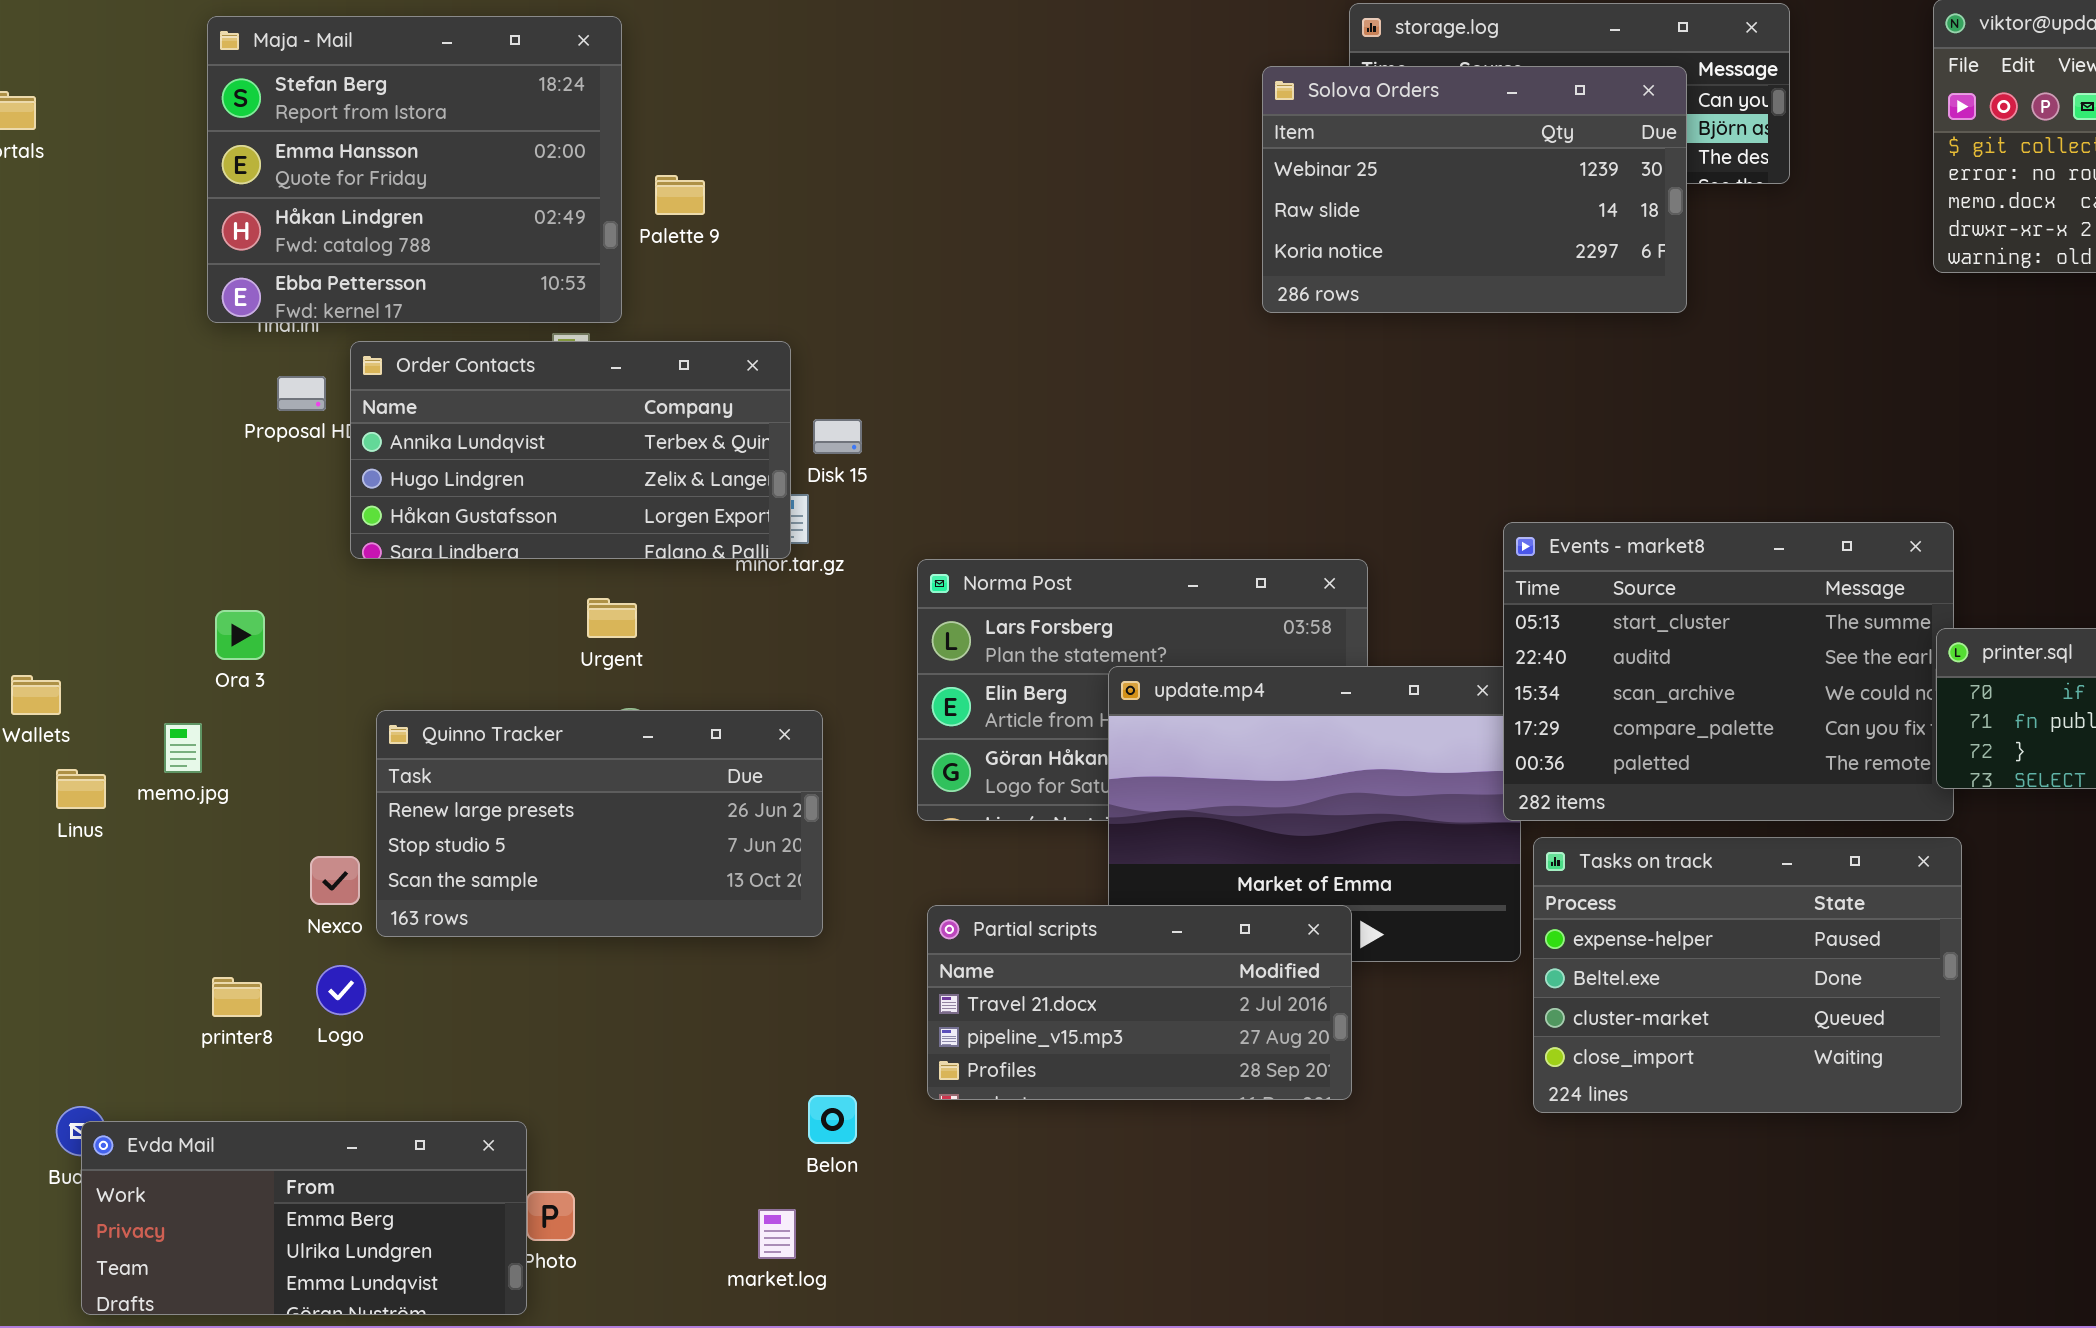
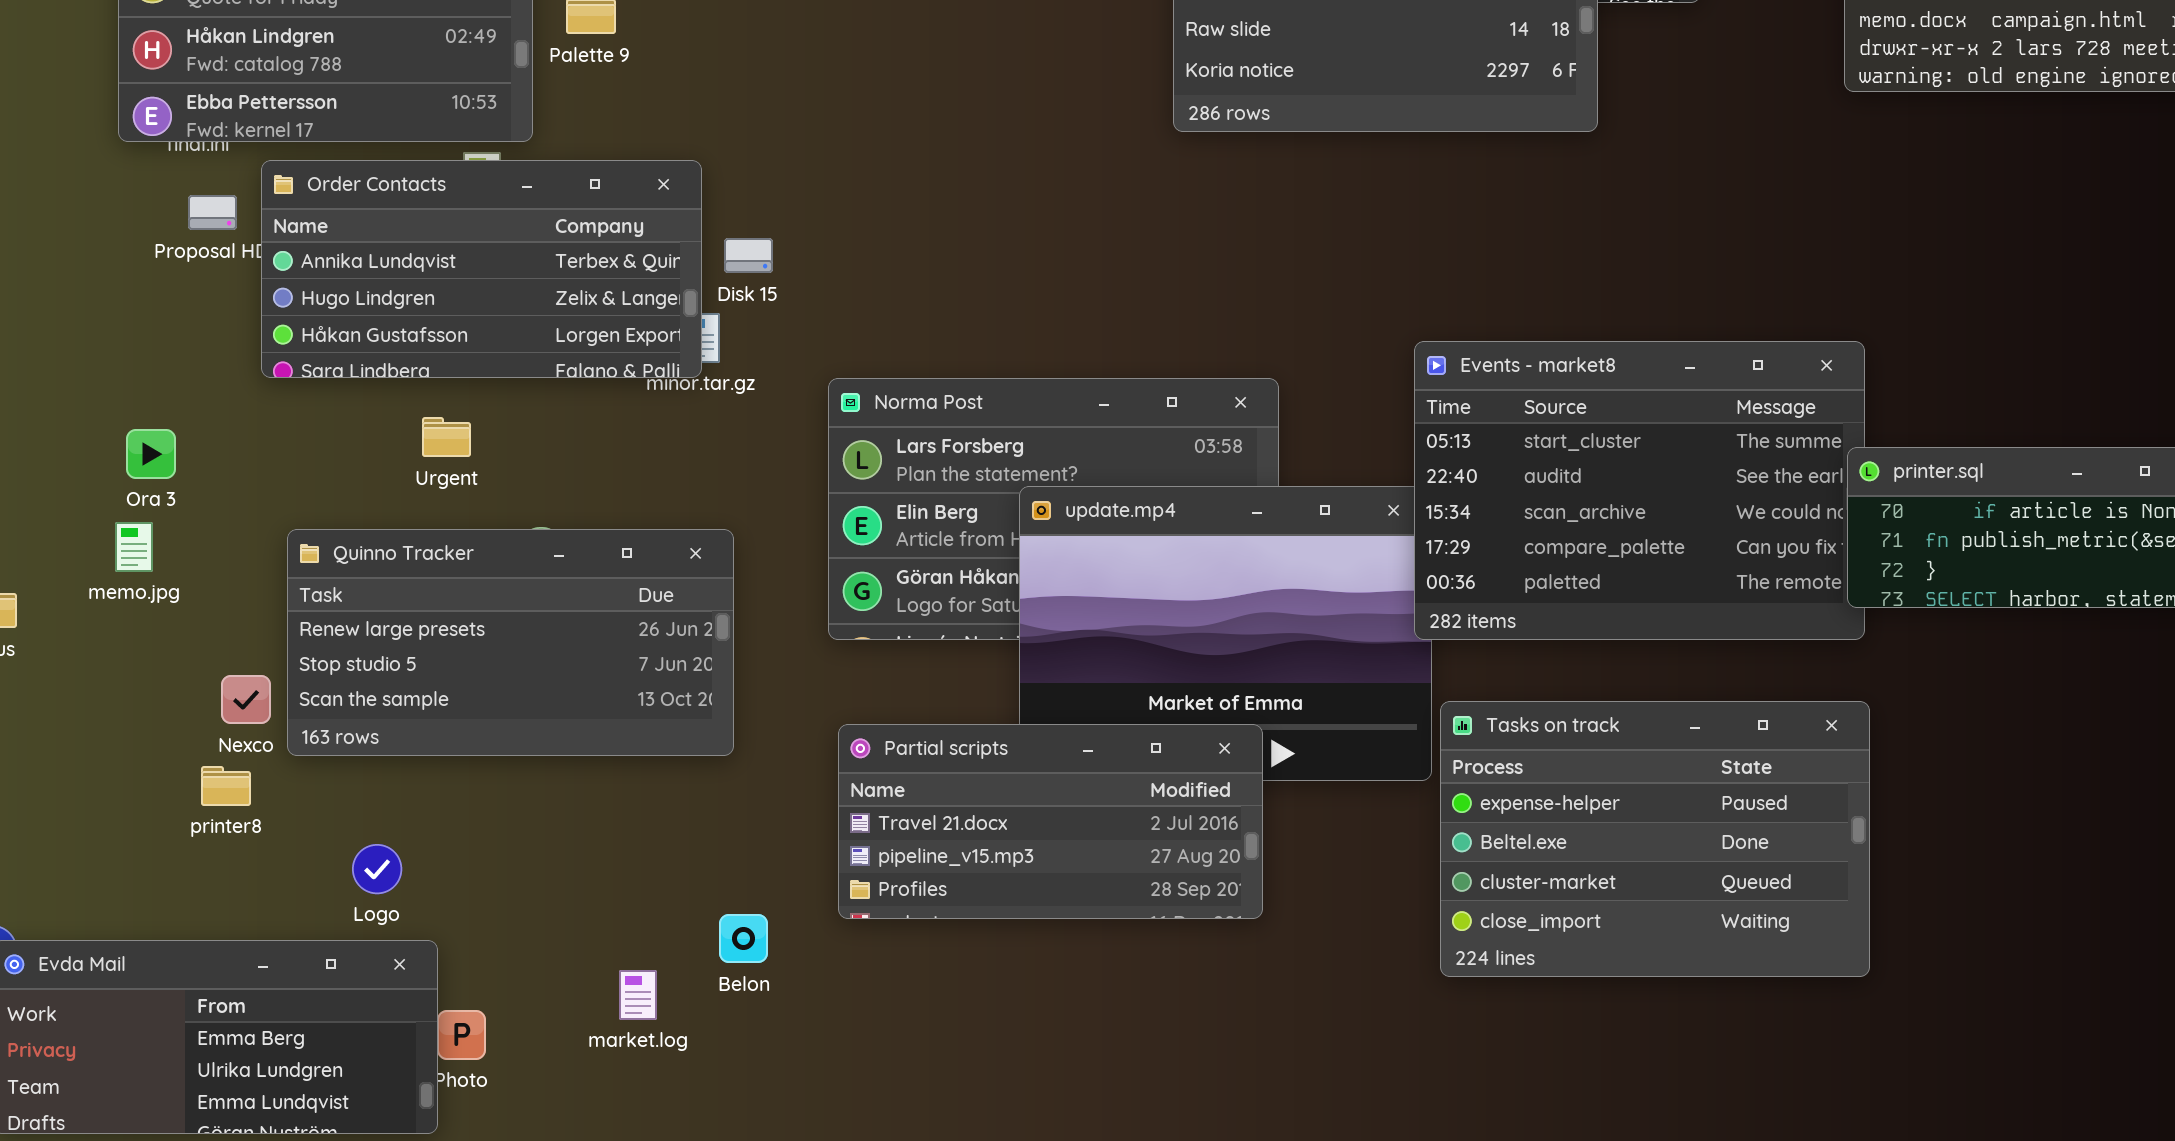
Urgent: [587,598,637,638] -> [422,417,471,457], moved
memo.jpg: [164,723,202,773] -> [115,522,153,572], moved
Tasks on track: [1533,837,1962,1113] -> [1440,701,1870,977], moved
Logo: [316,965,366,1015] -> [352,844,402,894], moved
printer8: [212,977,262,1017] -> [201,766,251,806], moved
market.log: [758,1209,796,1259] -> [619,970,657,1020], moved

